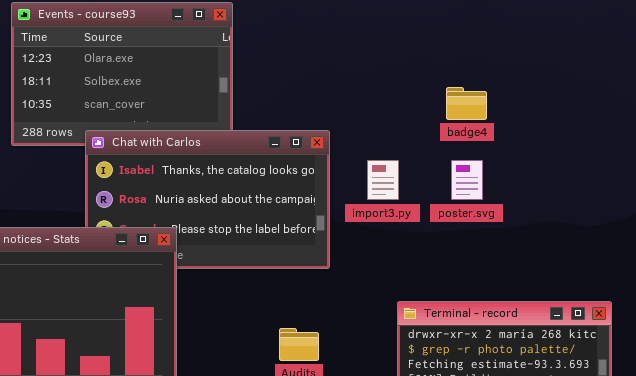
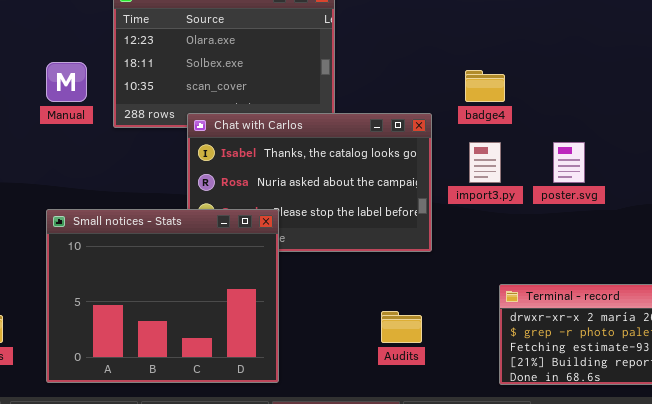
badge4: [446,87,487,120] -> [465,70,505,102], moved

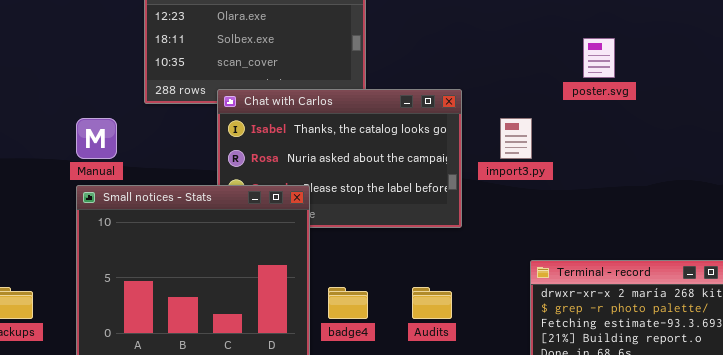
Manual: [46,62,87,102] -> [76,118,117,159], moved
badge4: [465,70,505,102] -> [328,287,368,319], moved
poster.svg: [553,142,585,183] -> [583,38,615,78], moved

